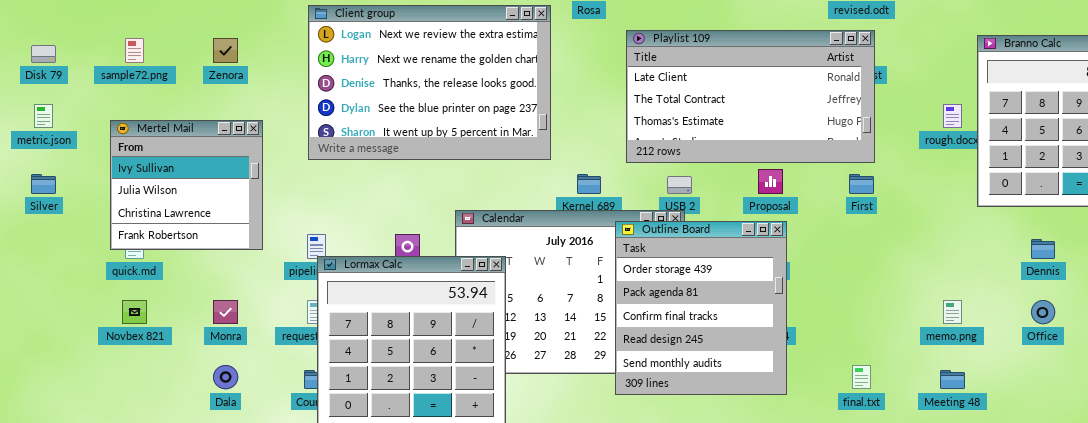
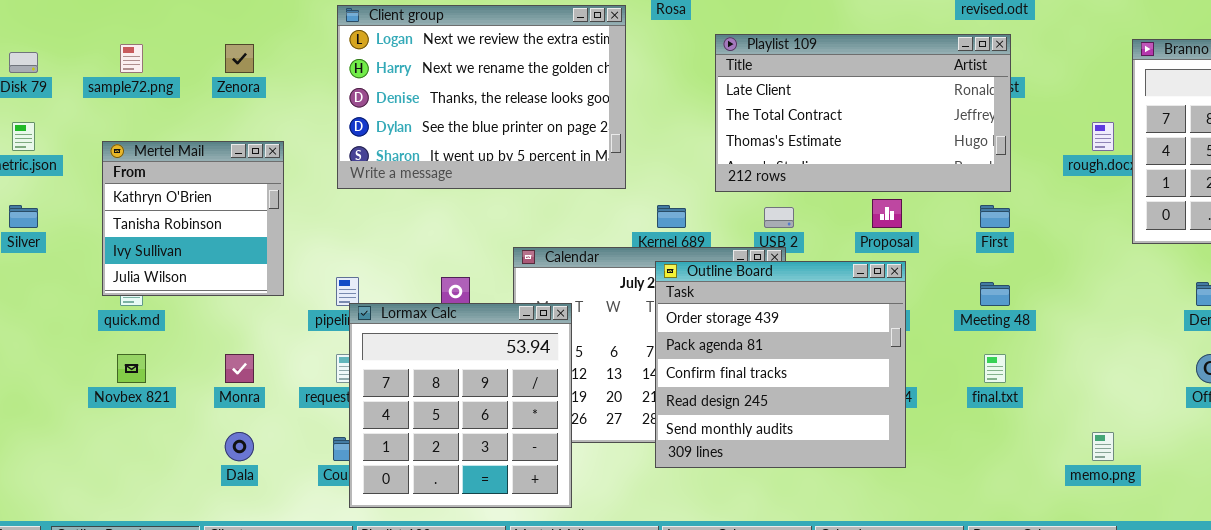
Mertel Mail: [110,120,263,250] -> [102,141,284,296], scrolled up 2 rows
Outline Board: [615,221,787,395] -> [655,261,906,468], resized
memo.png: [943,300,962,324] -> [1092,432,1114,461], moved
final.txt: [852,365,871,389] -> [984,354,1006,383], moved
Meeting 48: [940,370,965,389] -> [980,282,1010,306], moved

